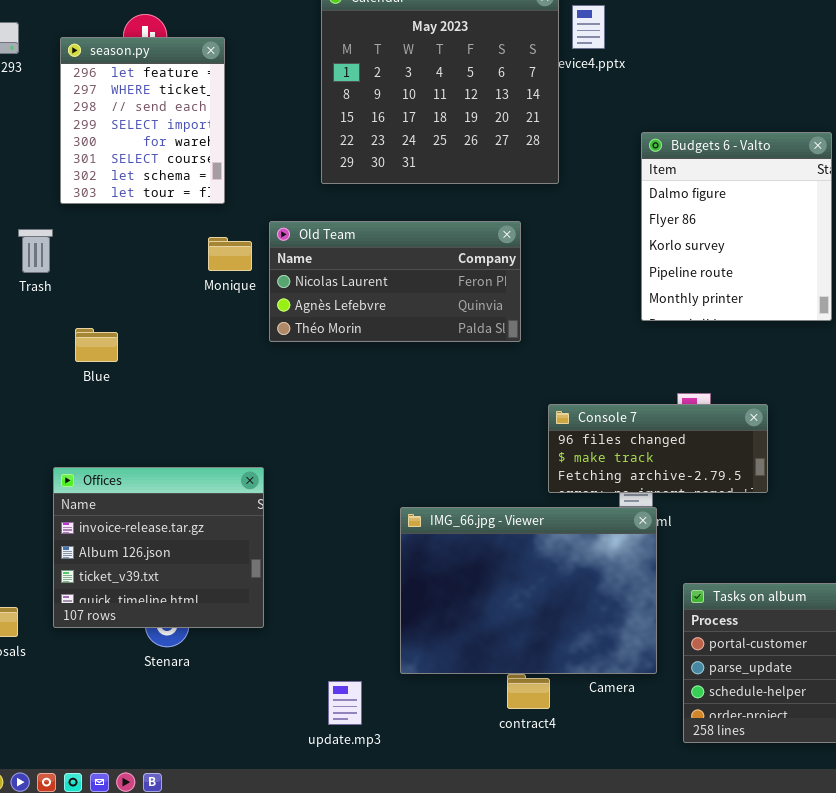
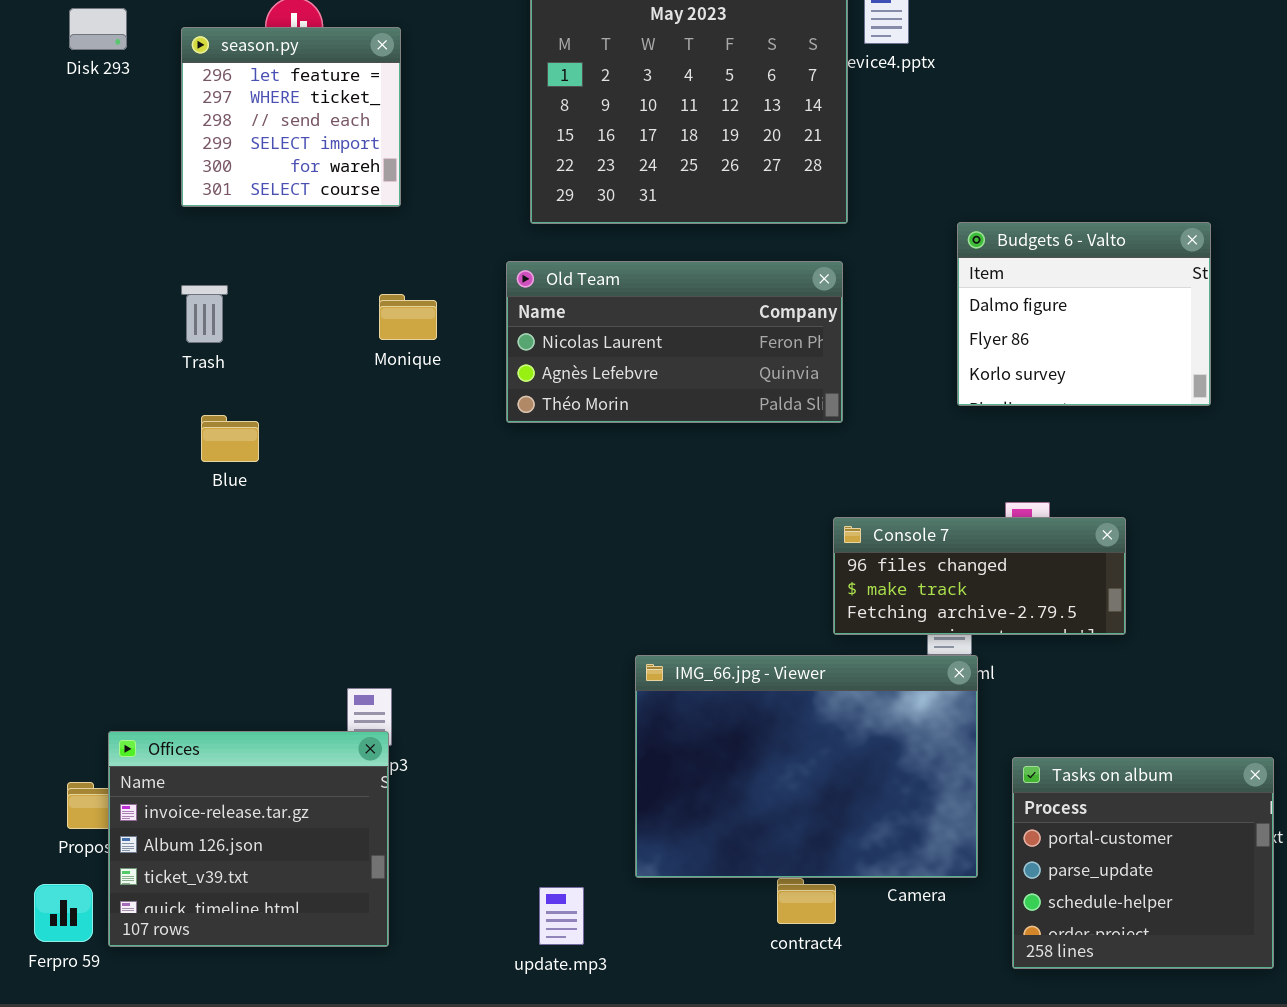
season.py: [60,37,225,204] -> [181,27,401,207], resized
Budgets 6 - Valto: [641,132,832,321] -> [957,222,1211,406], resized
Old Team: [269,221,521,342] -> [506,261,843,423], moved
Trash: [18,229,53,273] -> [181,285,228,343], moved
Offices: [53,467,264,628] -> [108,731,389,947], moved

